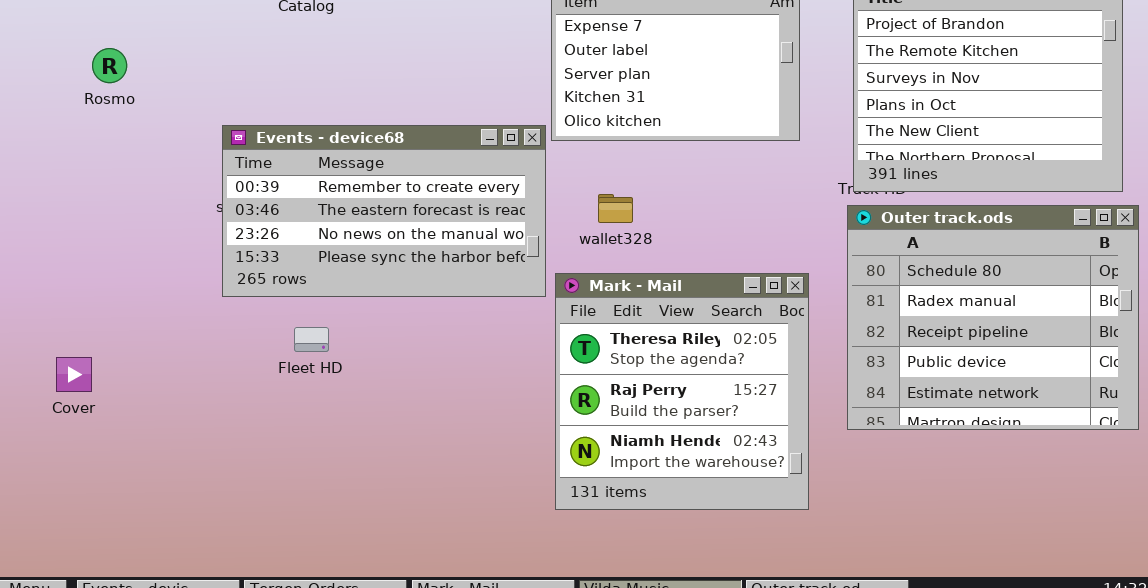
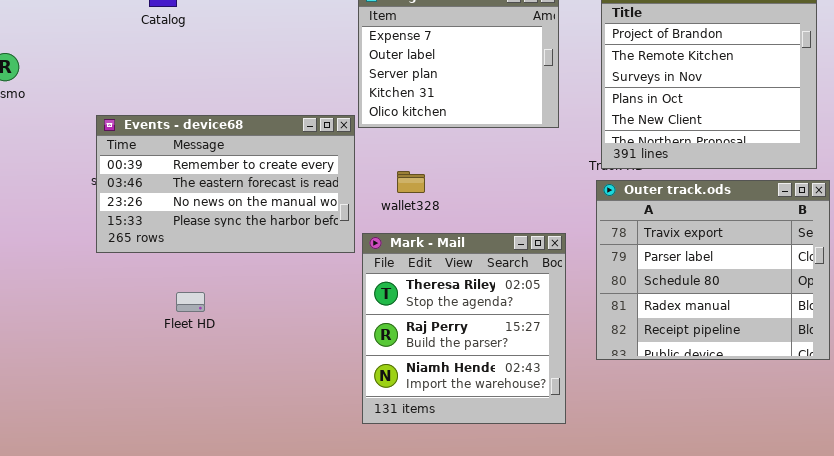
Outer track.ods: [847,205,1139,430] -> [596,180,830,360], scrolled up 2 rows
Fleet HD: [294,327,329,352] -> [176,292,205,312], moved

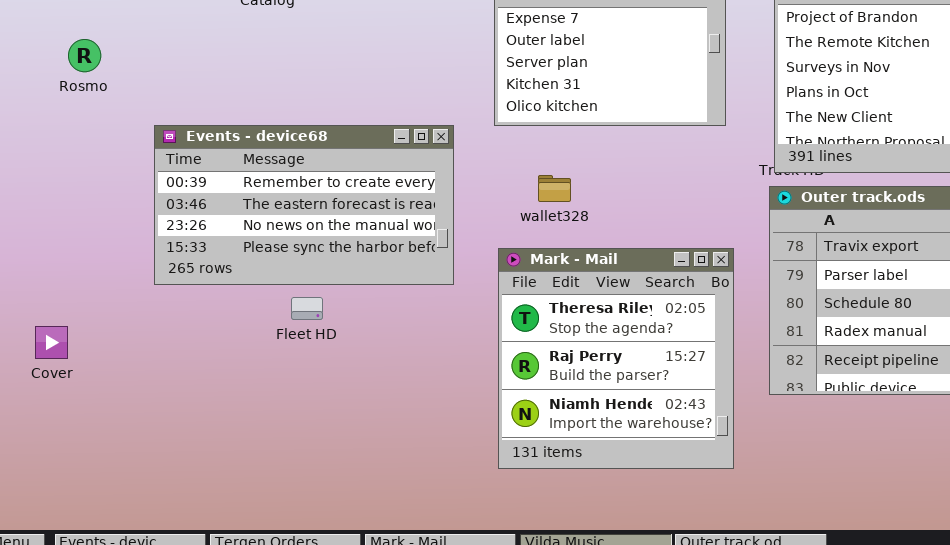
Events - device68: [96,115,355,253] -> [154,125,454,285], moved
Fleet HD: [176,292,205,312] -> [291,297,323,320], moved

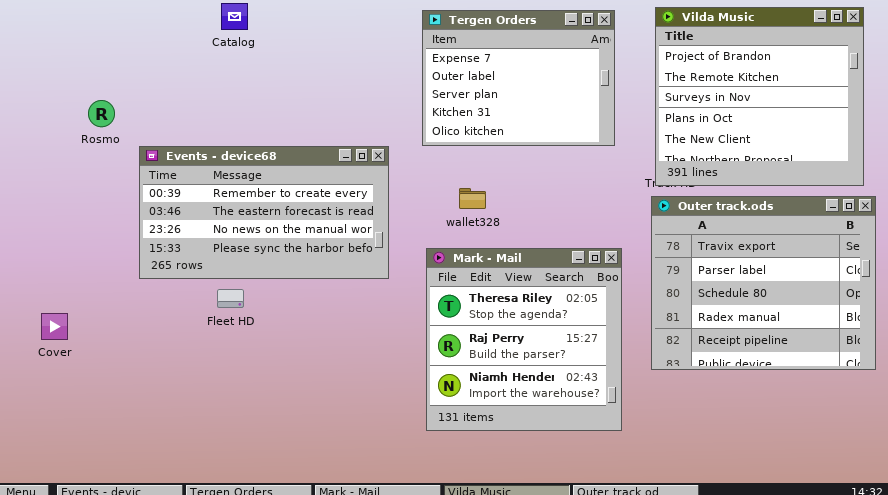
Rosmo: [68,39,101,72] -> [88,100,115,127], moved
Fleet HD: [291,297,323,320] -> [217,289,244,308], moved

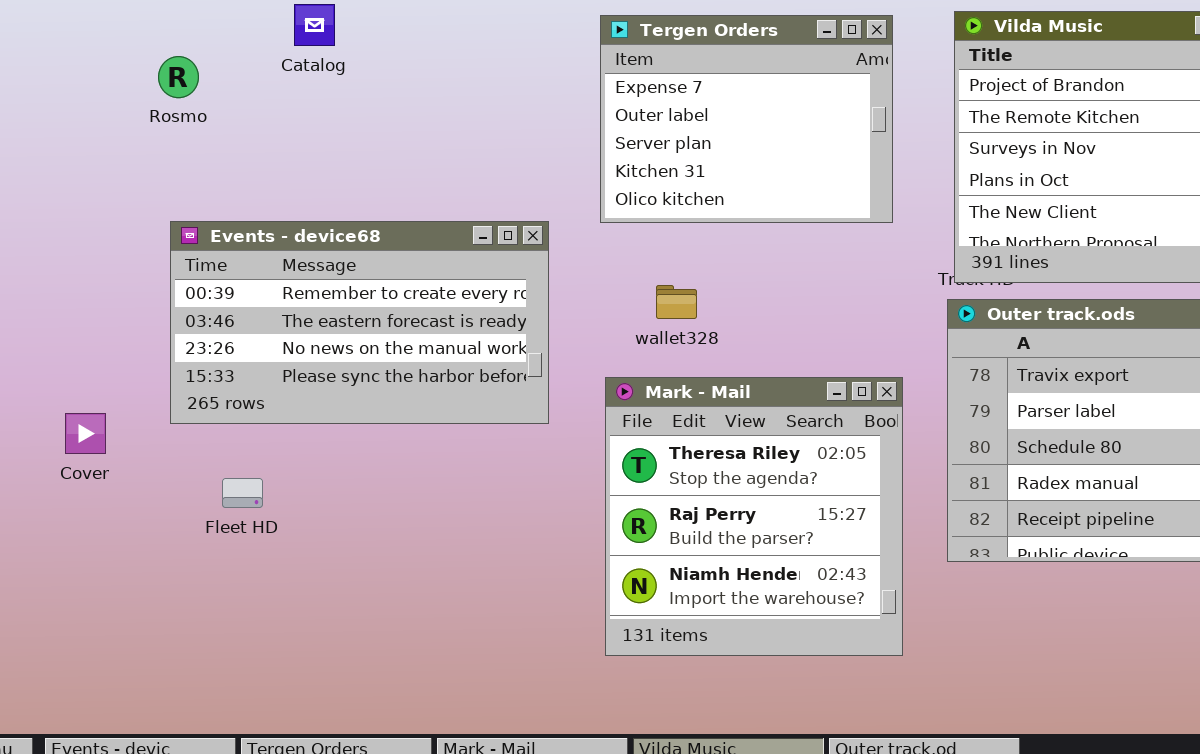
Rosmo: [88,100,115,127] -> [158,56,199,98], moved
Fleet HD: [217,289,244,308] -> [222,478,263,508], moved
Cover: [41,313,68,340] -> [65,413,106,454], moved

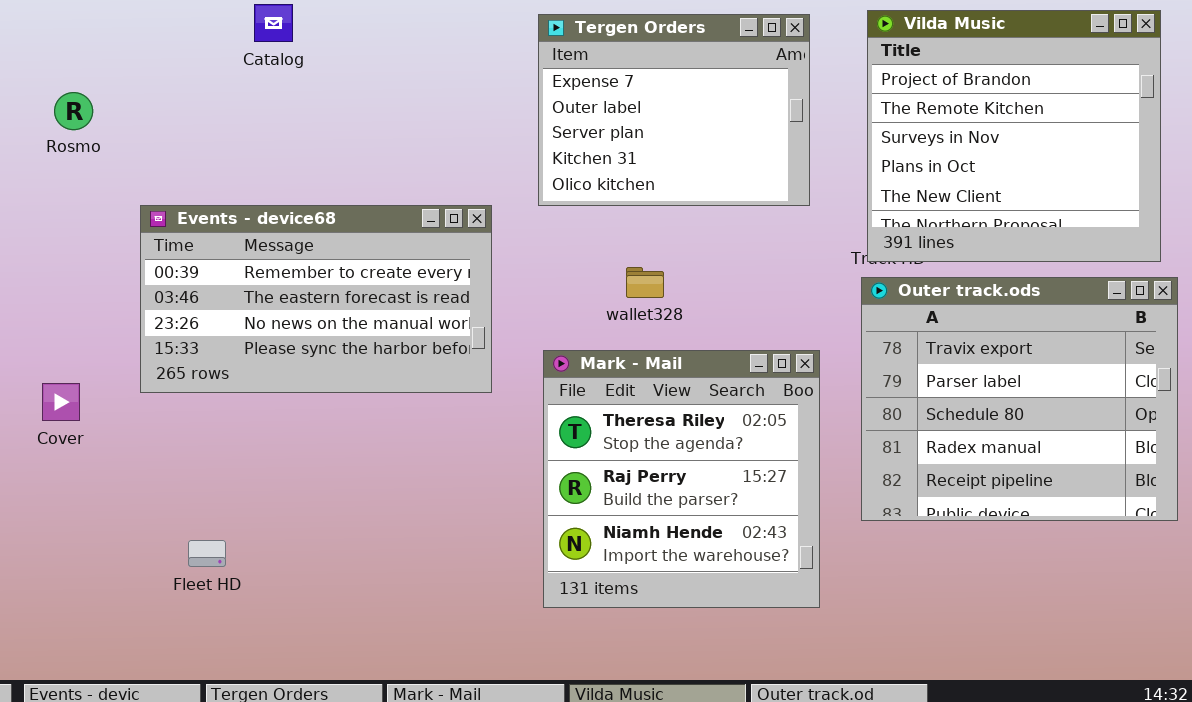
Rosmo: [158,56,199,98] -> [54,92,93,130], moved
wallet328: [656,285,697,319] -> [626,267,664,298], moved
Fleet HD: [222,478,263,508] -> [188,540,226,567], moved

